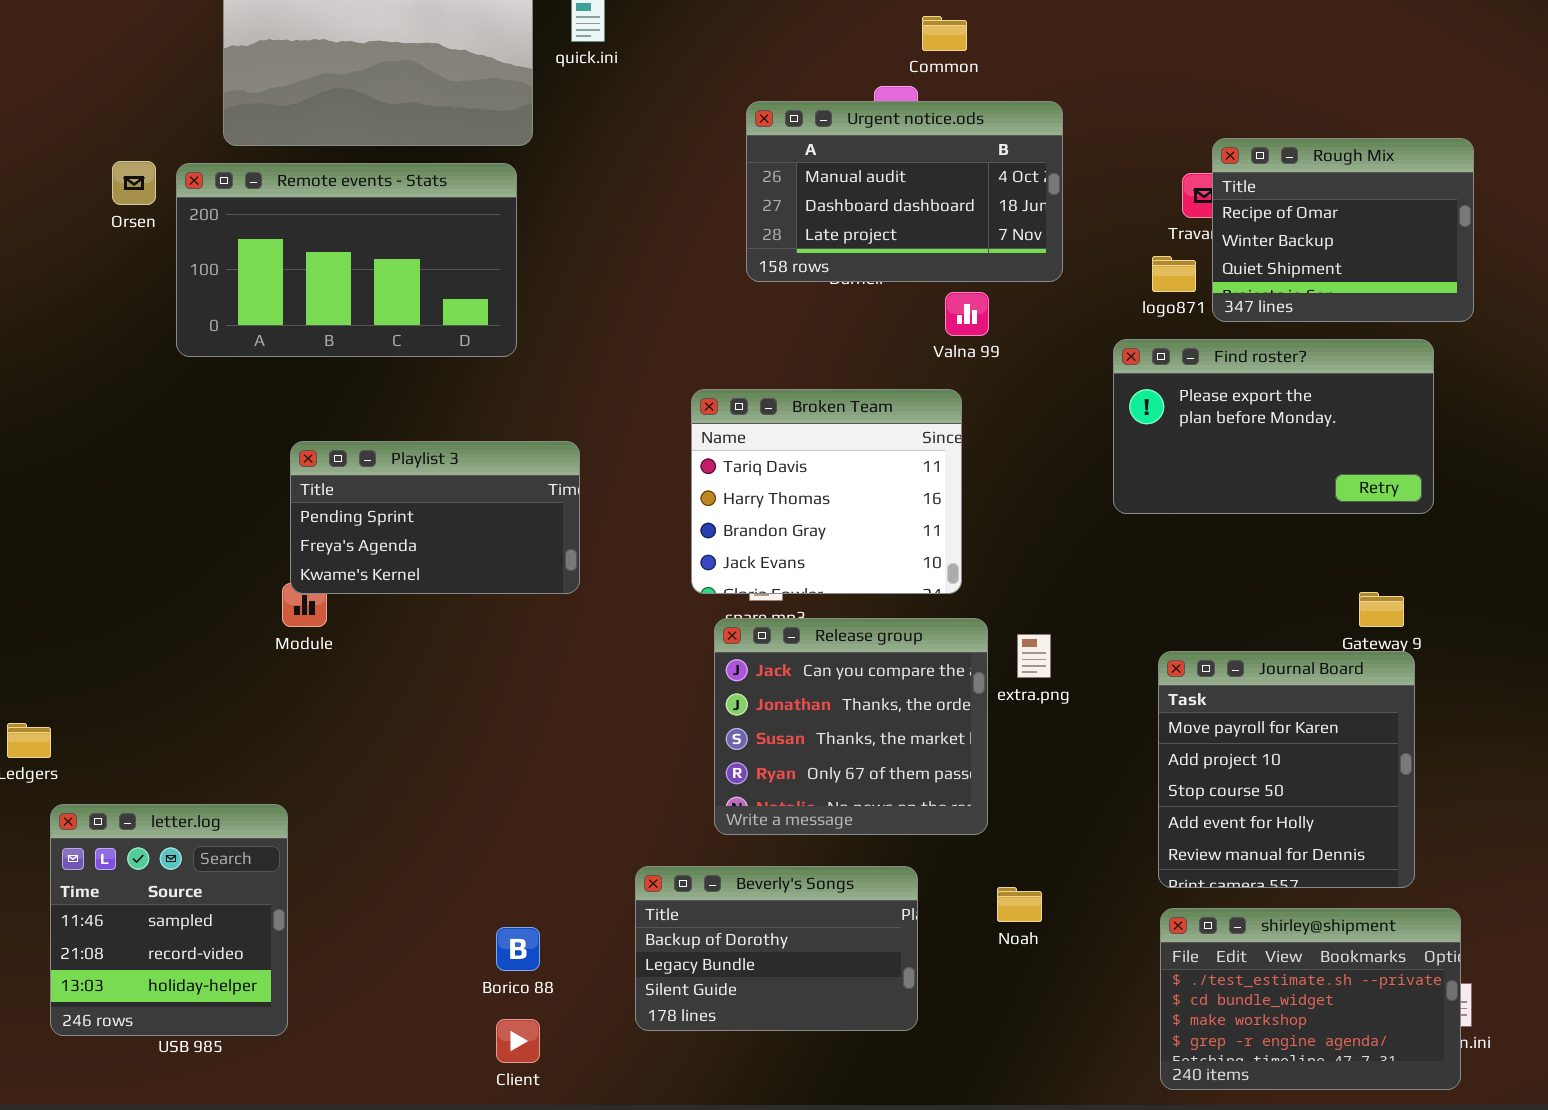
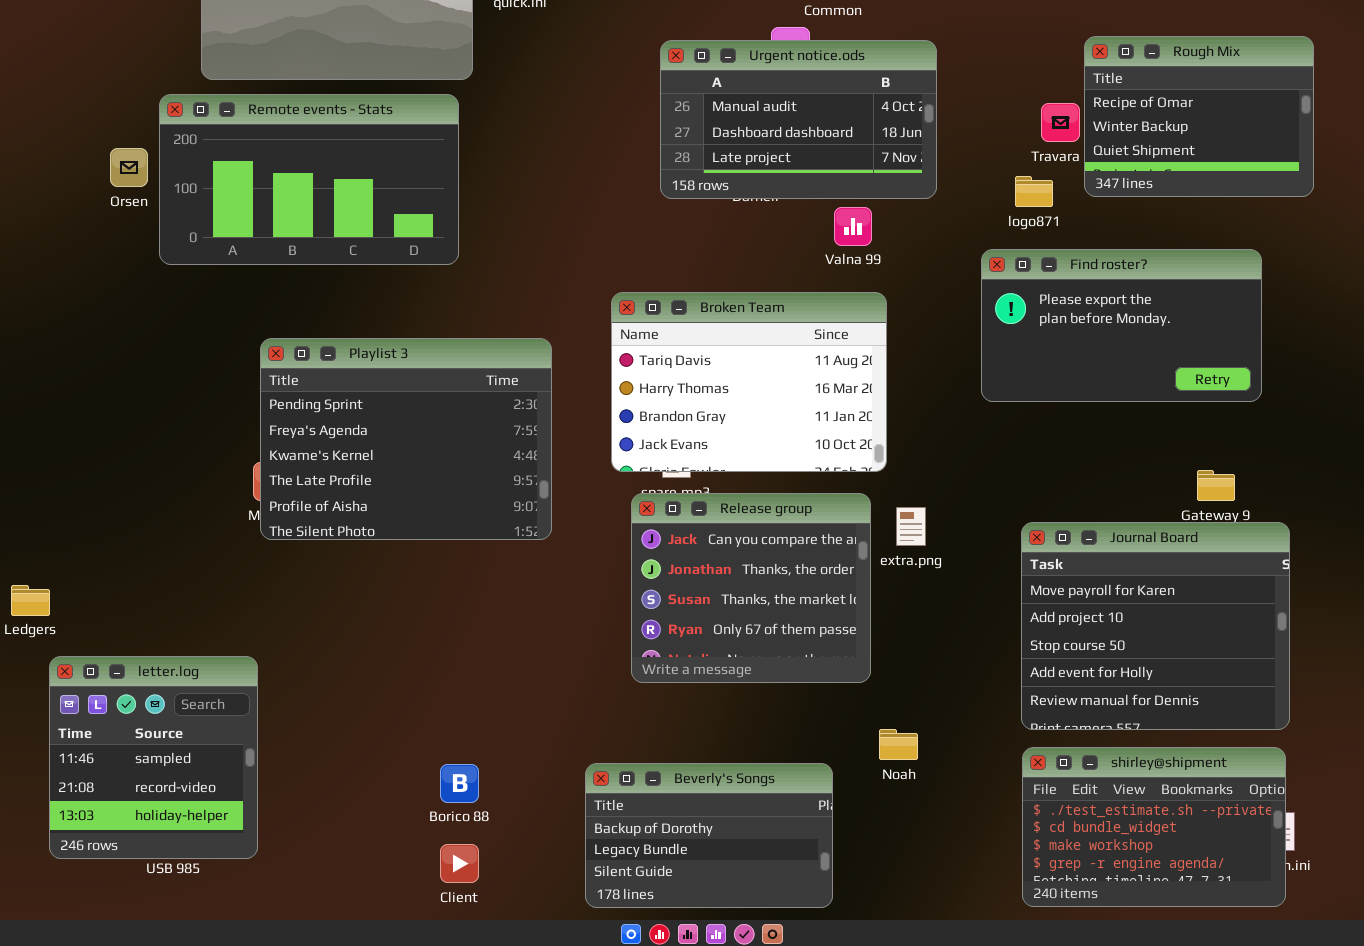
Rough Mix: [1212,138,1474,322] -> [1084,36,1314,197], moved
Orsen: [112,161,156,205] -> [110,148,148,187], moved
Broken Team: [691,389,962,594] -> [611,292,887,472], resized
Playlist 3: [290,441,580,594] -> [260,338,552,540], resized
Journal Board: [1158,651,1415,888] -> [1021,522,1290,730], resized
Beverly's Songs: [635,866,918,1031] -> [585,763,833,908], moved

